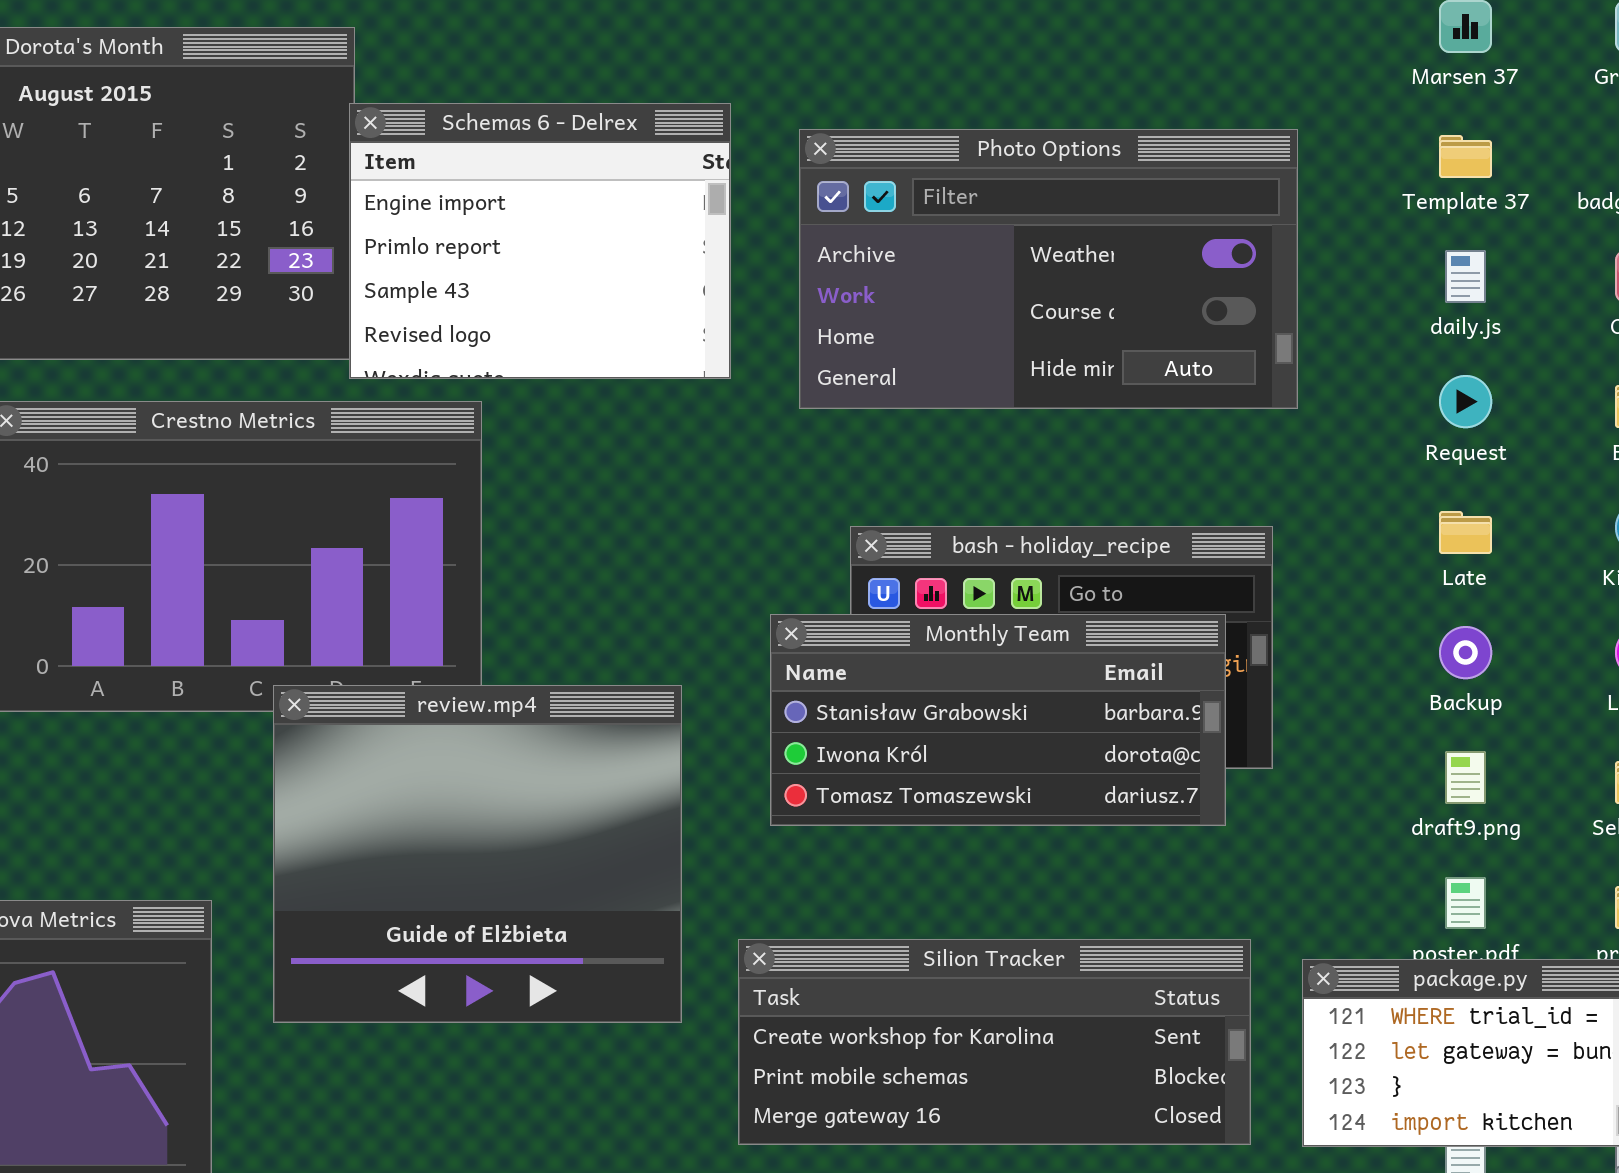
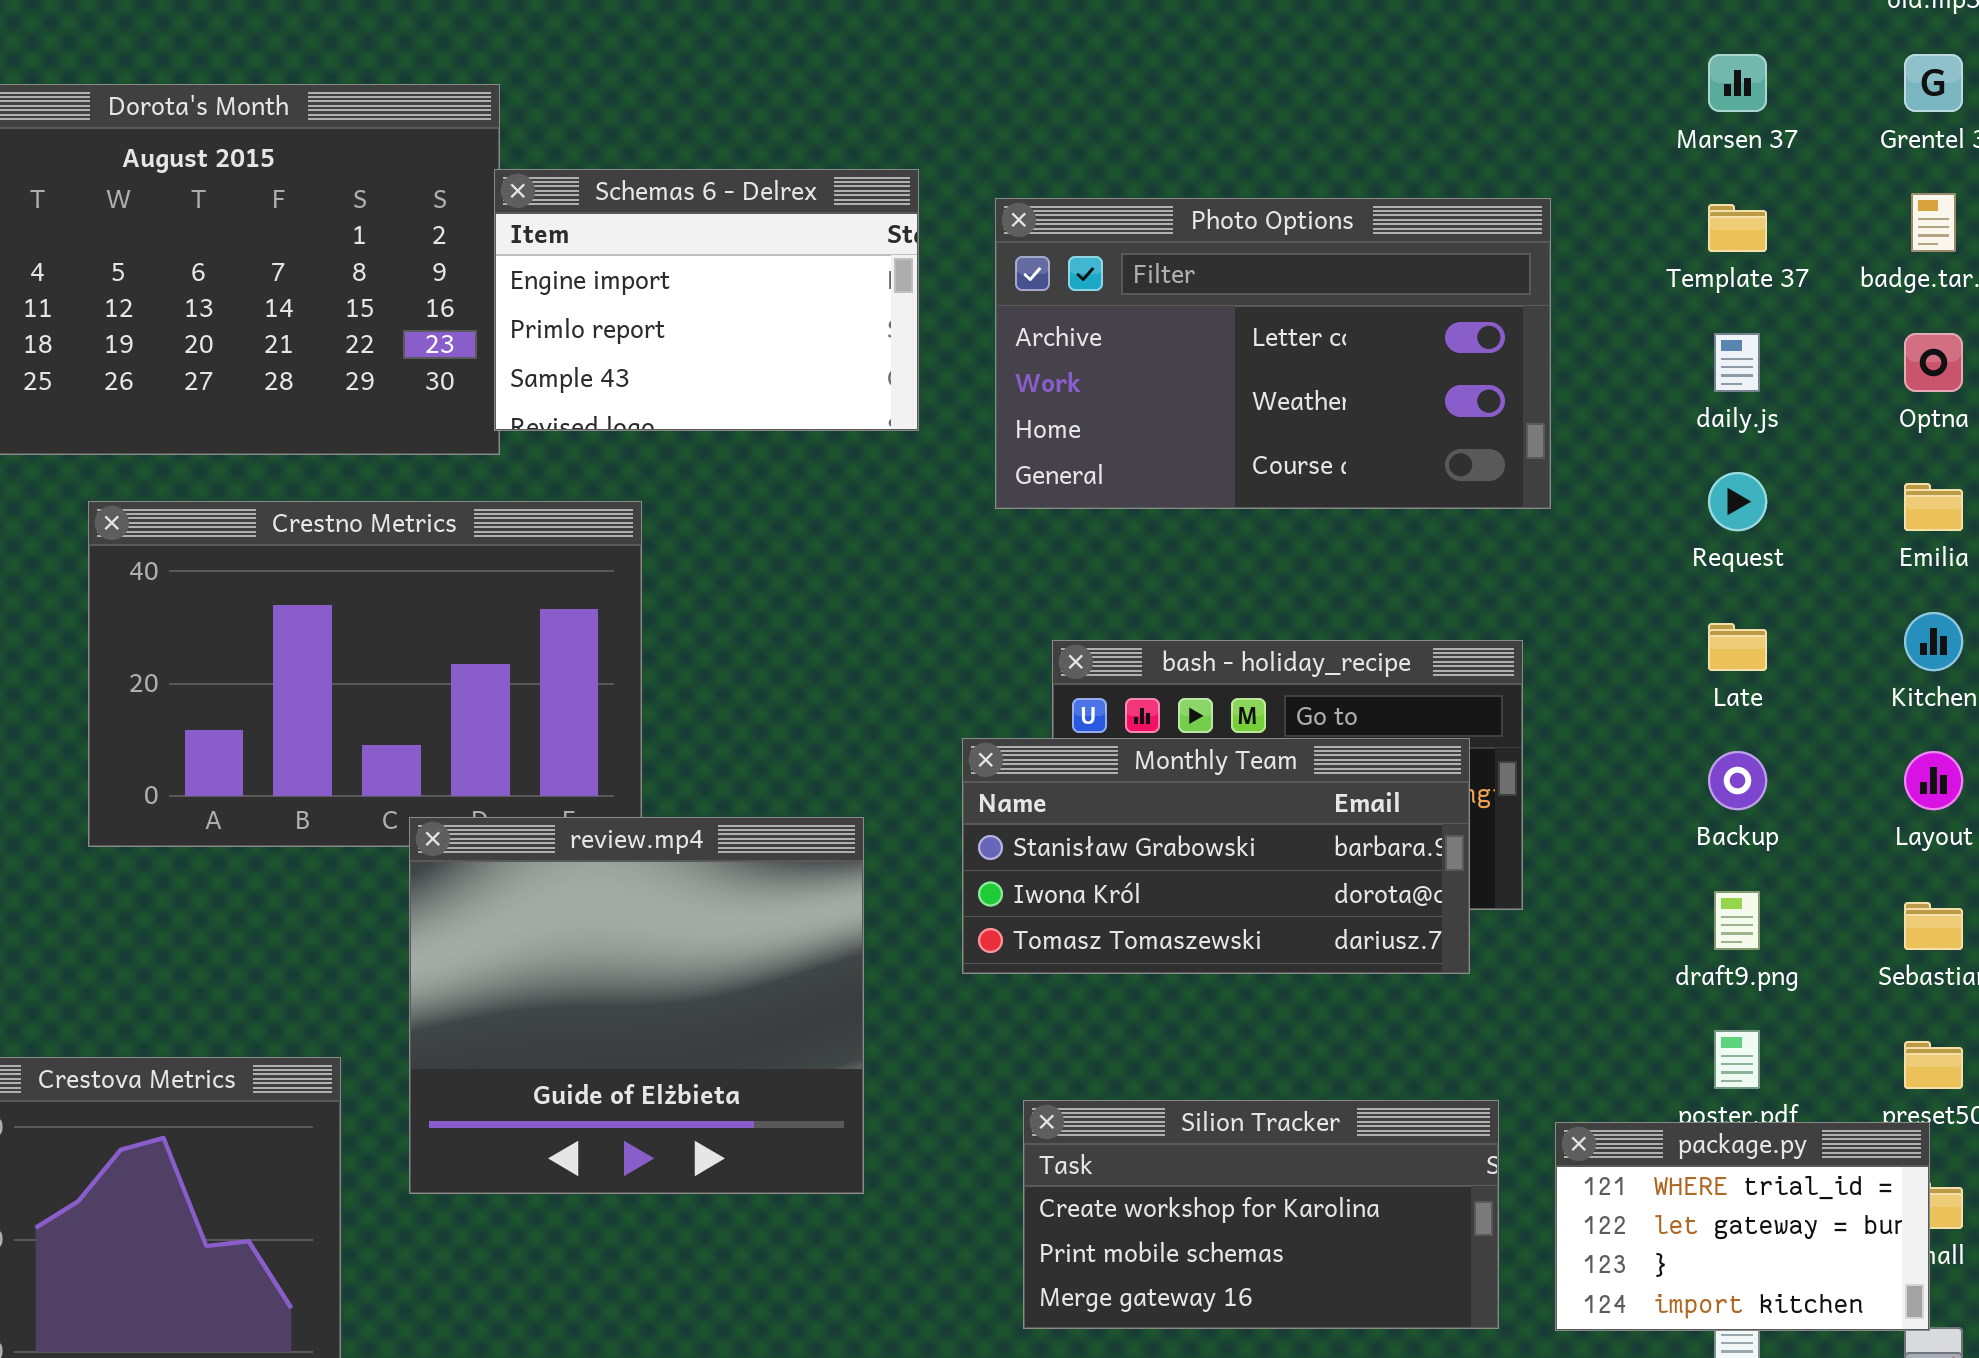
Schemas 6 - Delrex: [349,103,731,379] -> [494,169,919,431], resized
Photo Options: [799,129,1298,409] -> [995,198,1551,509], scrolled up 1 row
Silion Tracker: [738,939,1251,1145] -> [1023,1100,1499,1329], resized

